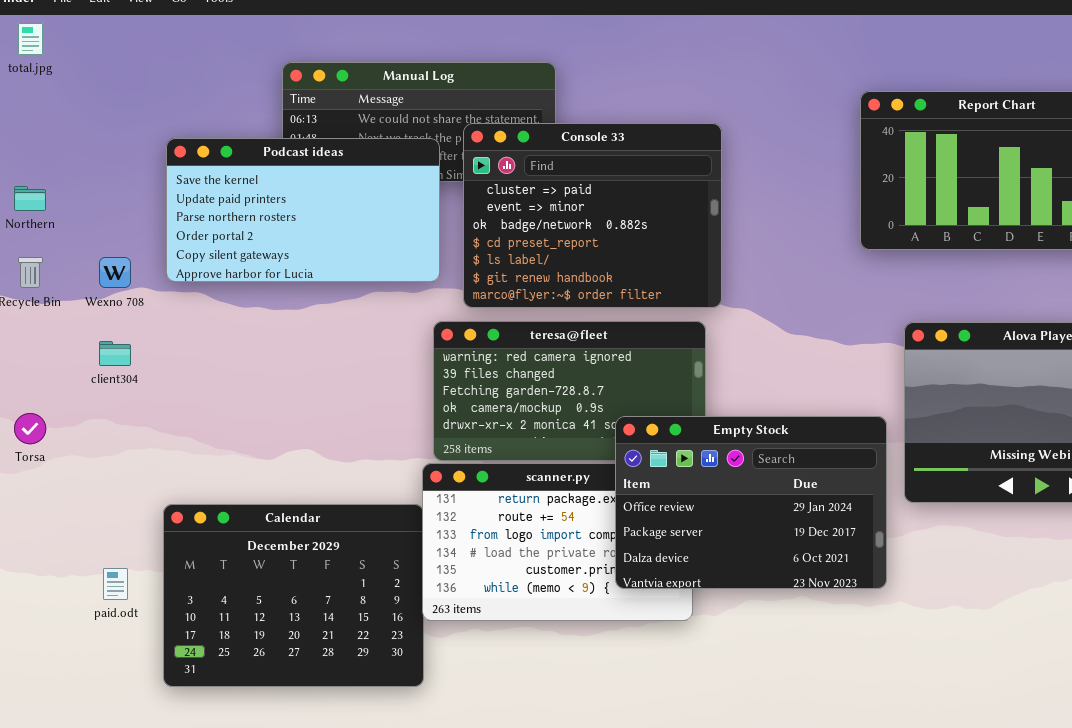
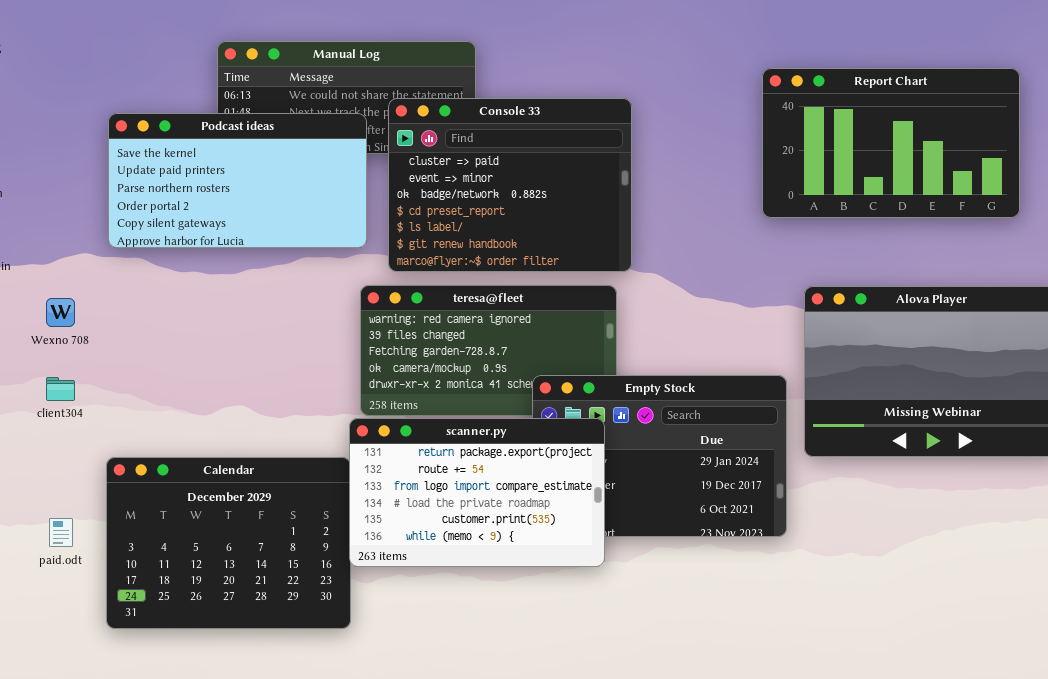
Wexno 708: [99,257,131,288] -> [46,298,75,327], moved
client304: [99,341,131,366] -> [46,377,75,401], moved
scanner.py: [422,463,693,621] -> [349,418,605,567], raised

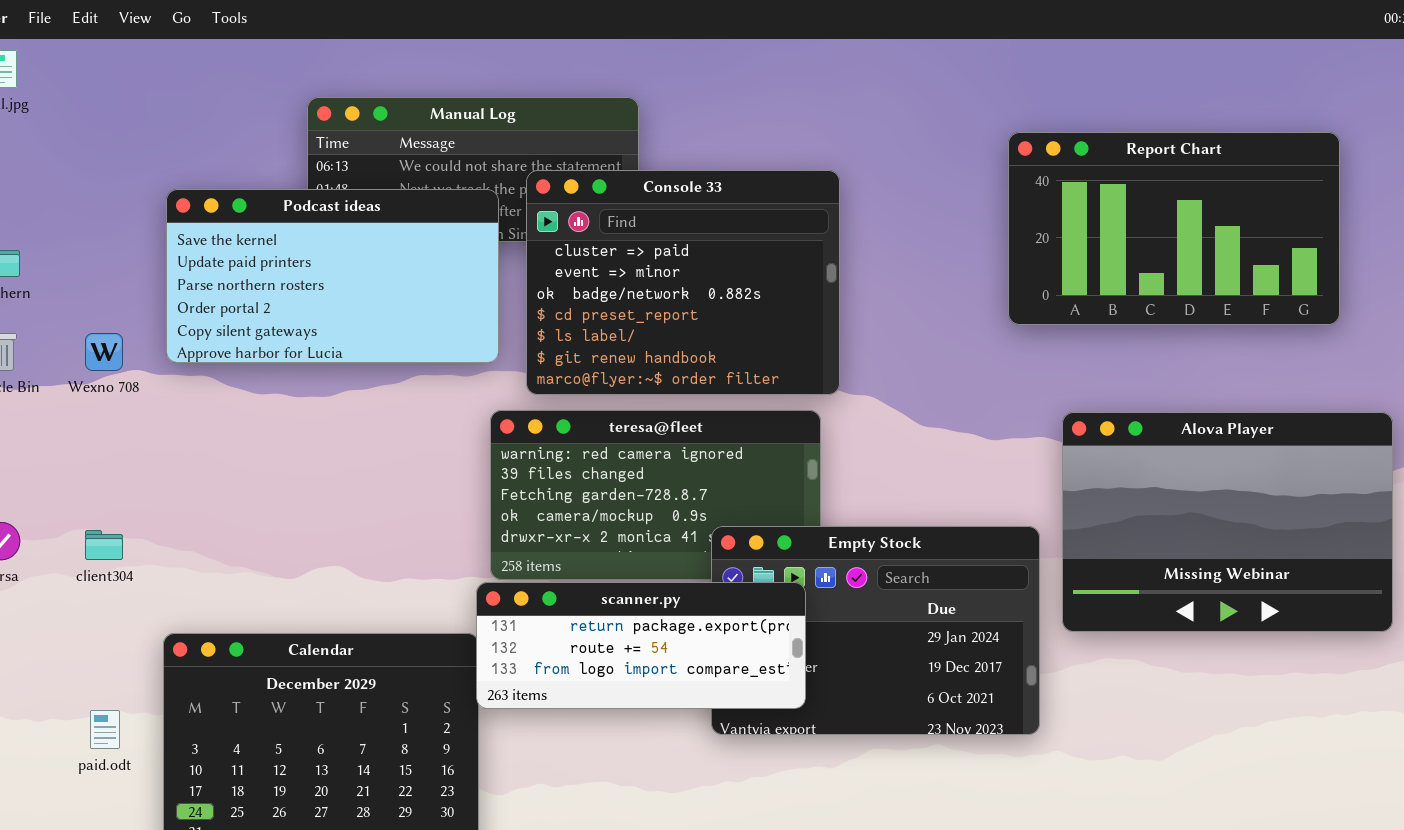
Wexno 708: [46,298,75,327] -> [85,333,123,371], moved
scanner.py: [349,418,605,567] -> [476,582,806,709], resized

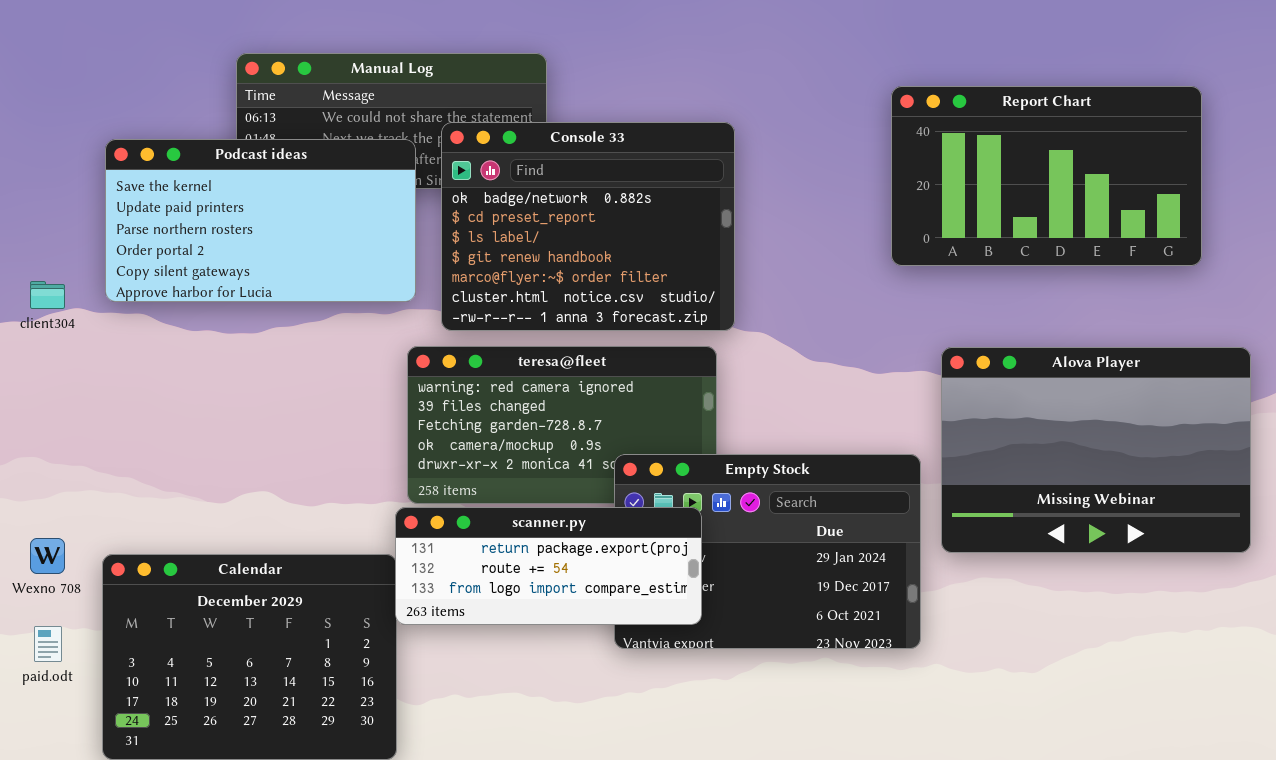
Console 33: [526,170,840,395] -> [441,122,735,331], scrolled down 2 rows
Wexno 708: [85,333,123,371] -> [30,538,65,574], moved
client304: [85,530,123,560] -> [30,281,65,309], moved

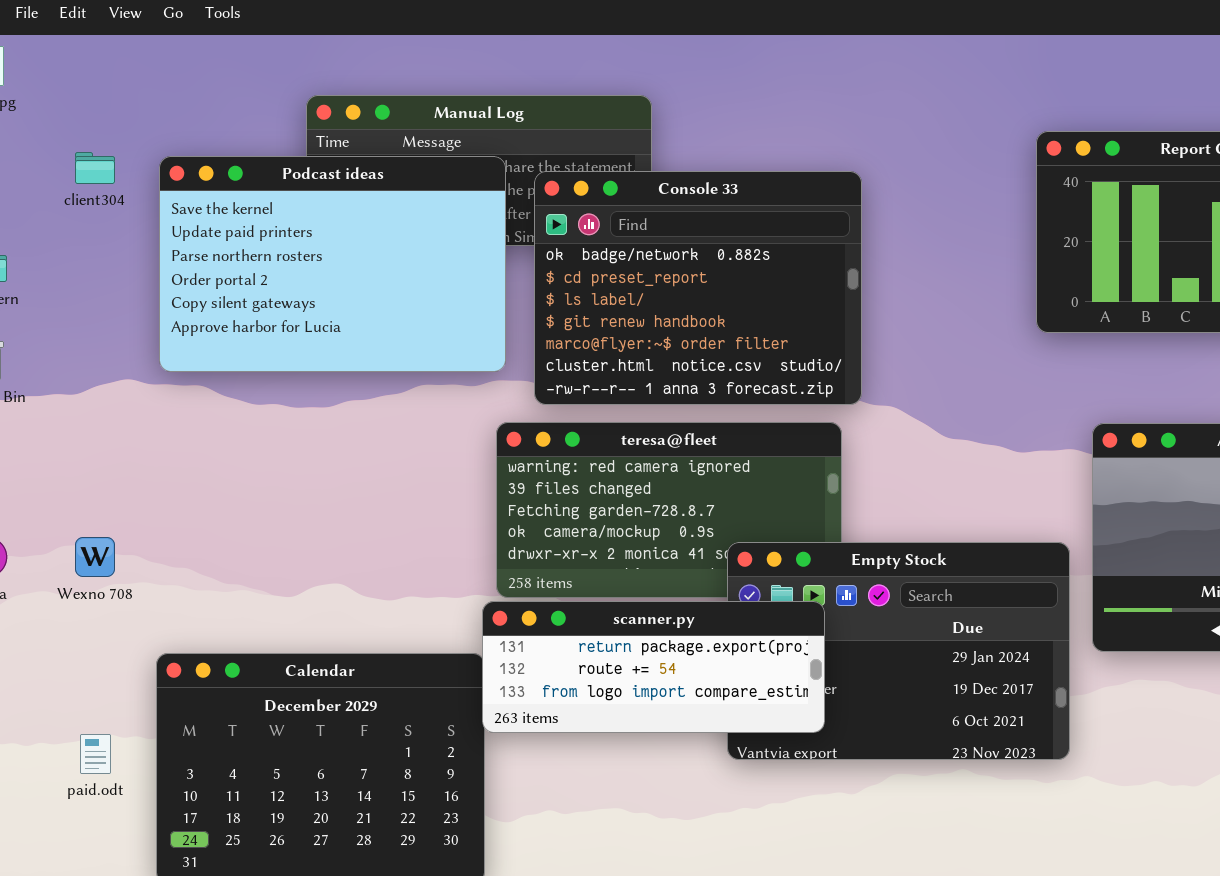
Podcast ideas: [105,139,416,302] -> [159,156,506,372], resized
client304: [30,281,65,309] -> [75,152,115,184], moved
Wexno 708: [30,538,65,574] -> [75,537,115,577], moved

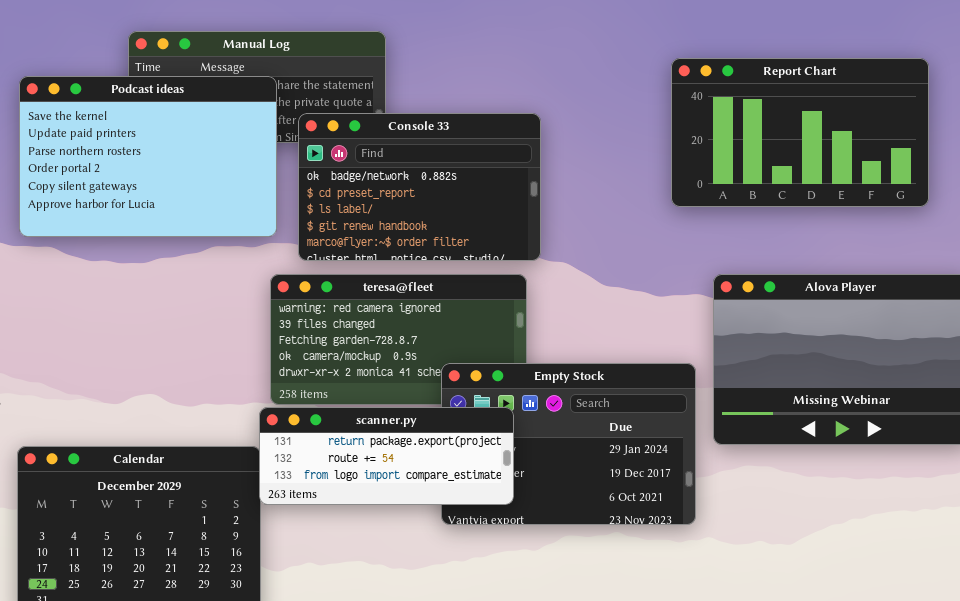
Console 33: [534,171,862,405] -> [298,113,541,261], resized

